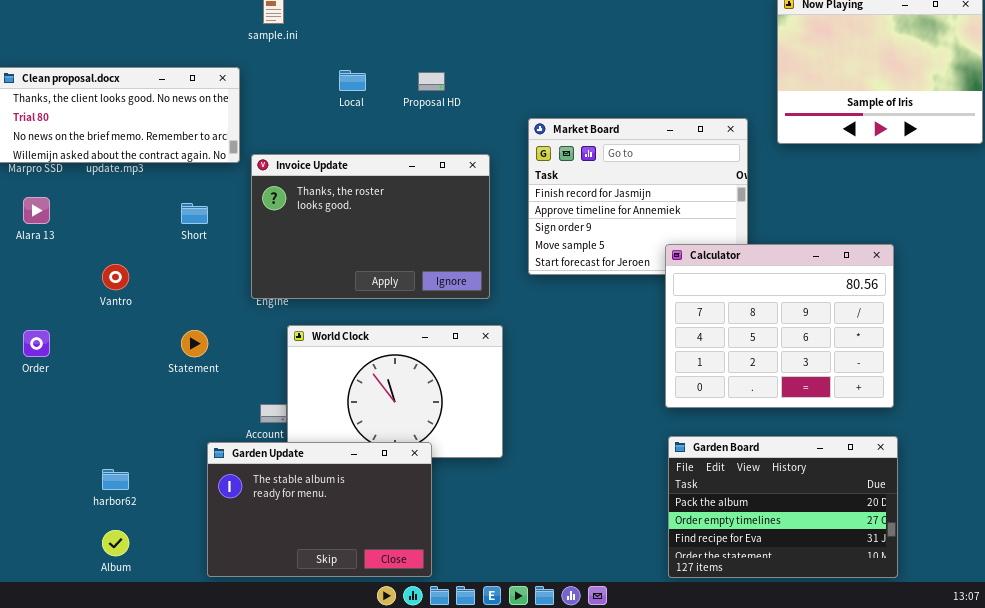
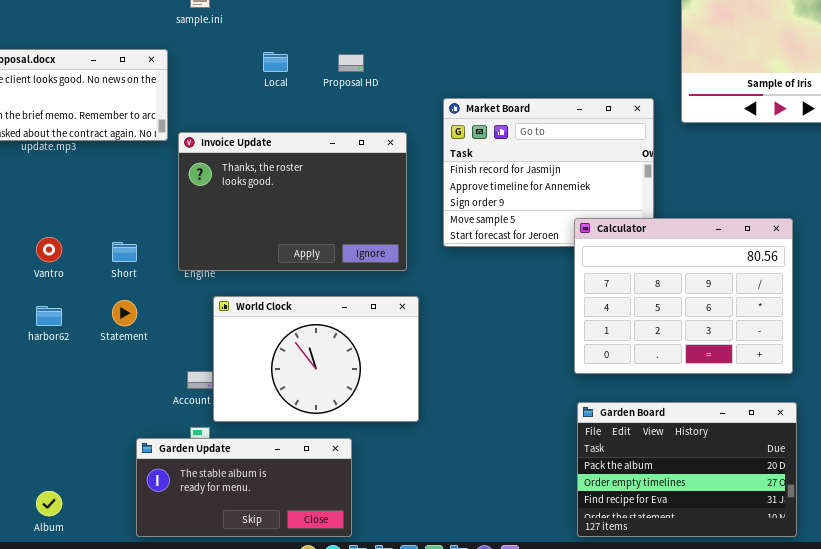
Short: [181,203,208,224] -> [112,242,137,262], moved
Garden Update: [207,442,432,577] -> [136,438,352,537], resized
harbor62: [102,469,129,490] -> [36,306,62,326], moved

